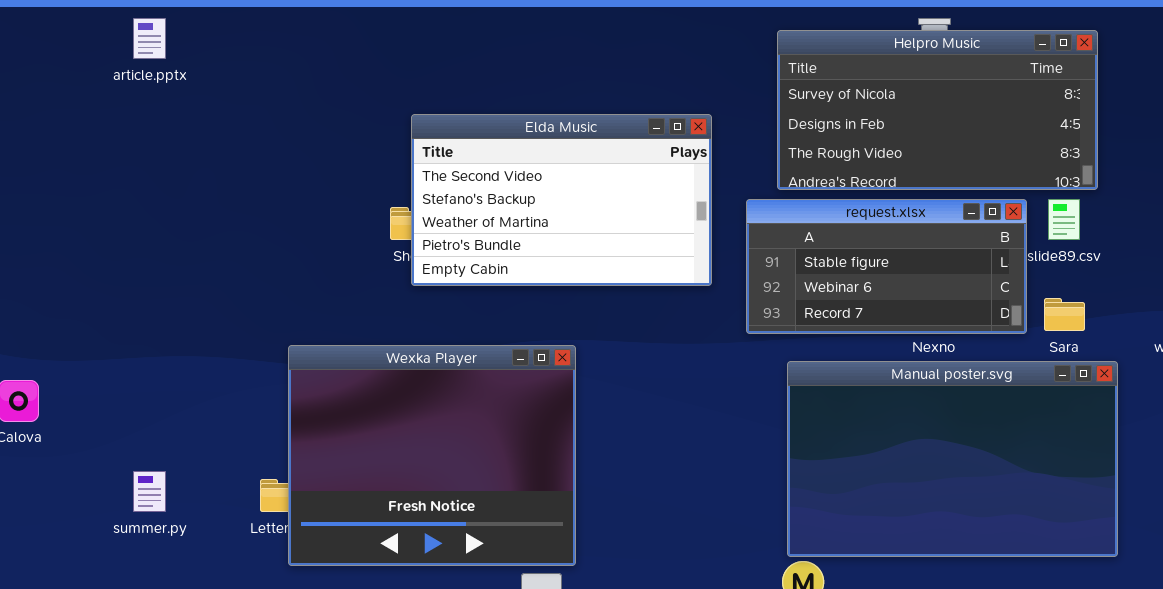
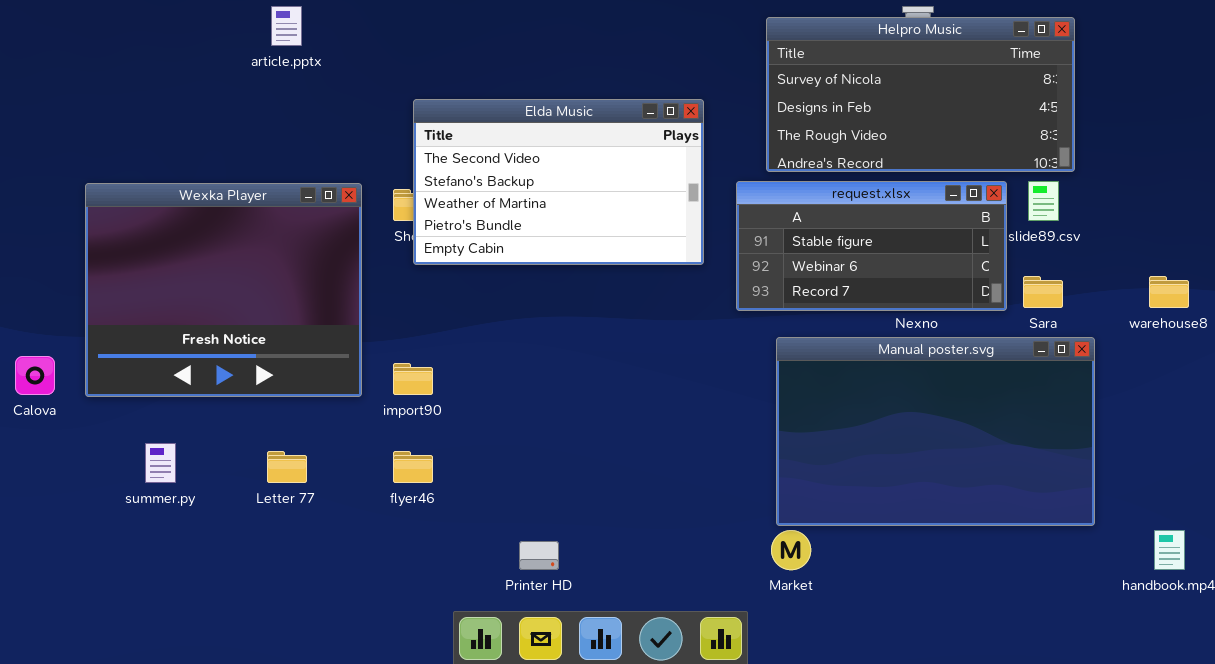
article.pptx: [133,18,166,59] -> [271,6,302,46], moved
Wexka Player: [288,345,576,566] -> [85,183,362,397], moved

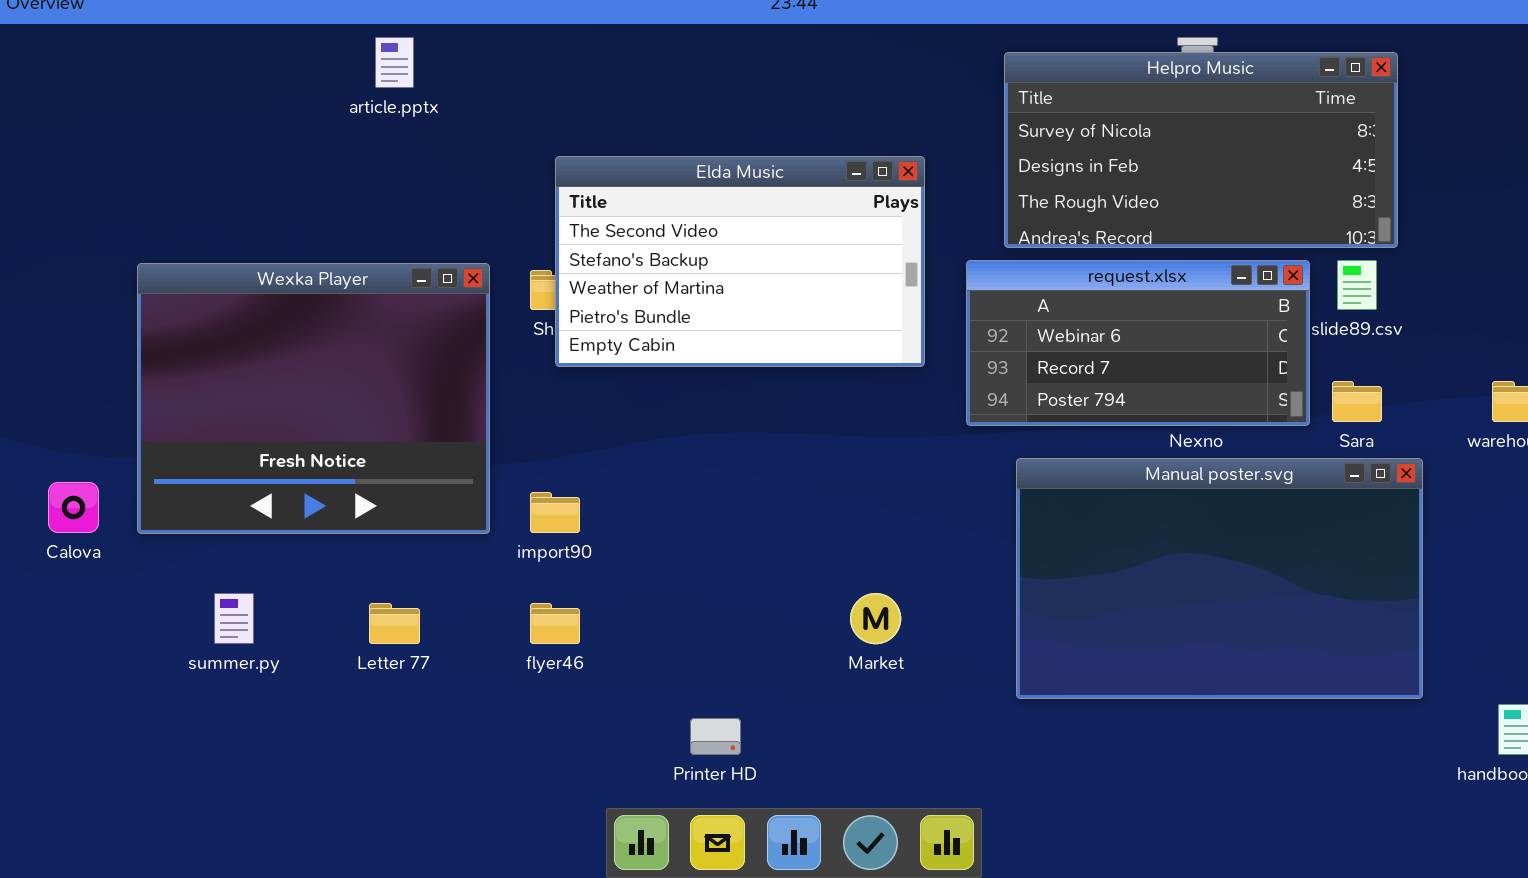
request.xlsx: [736,181,1007,311] -> [966,260,1310,426], scrolled down 1 row
Market: [771,530,811,570] -> [850,593,901,644], moved

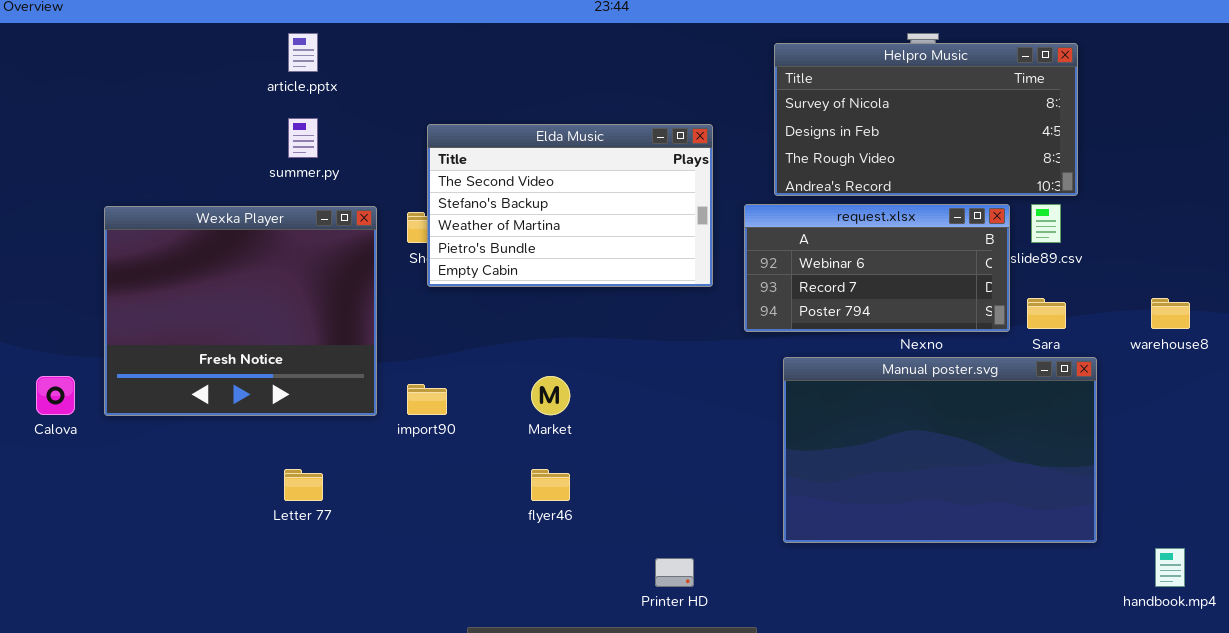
summer.py: [214,593,254,644] -> [288,118,318,158], moved
Market: [850,593,901,644] -> [531,376,570,415], moved
flyer46: [530,603,580,644] -> [531,469,570,501], moved
Printer HD: [690,718,741,755] -> [655,558,694,587], moved

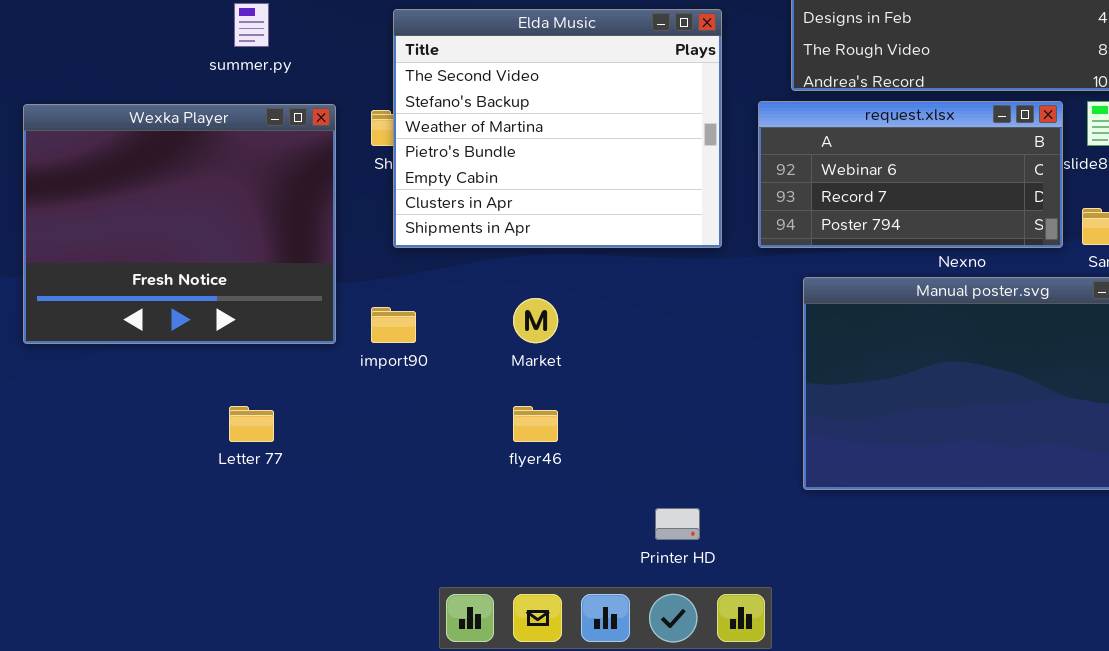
Elda Music: [427,124,713,287] -> [393,9,722,248], resized

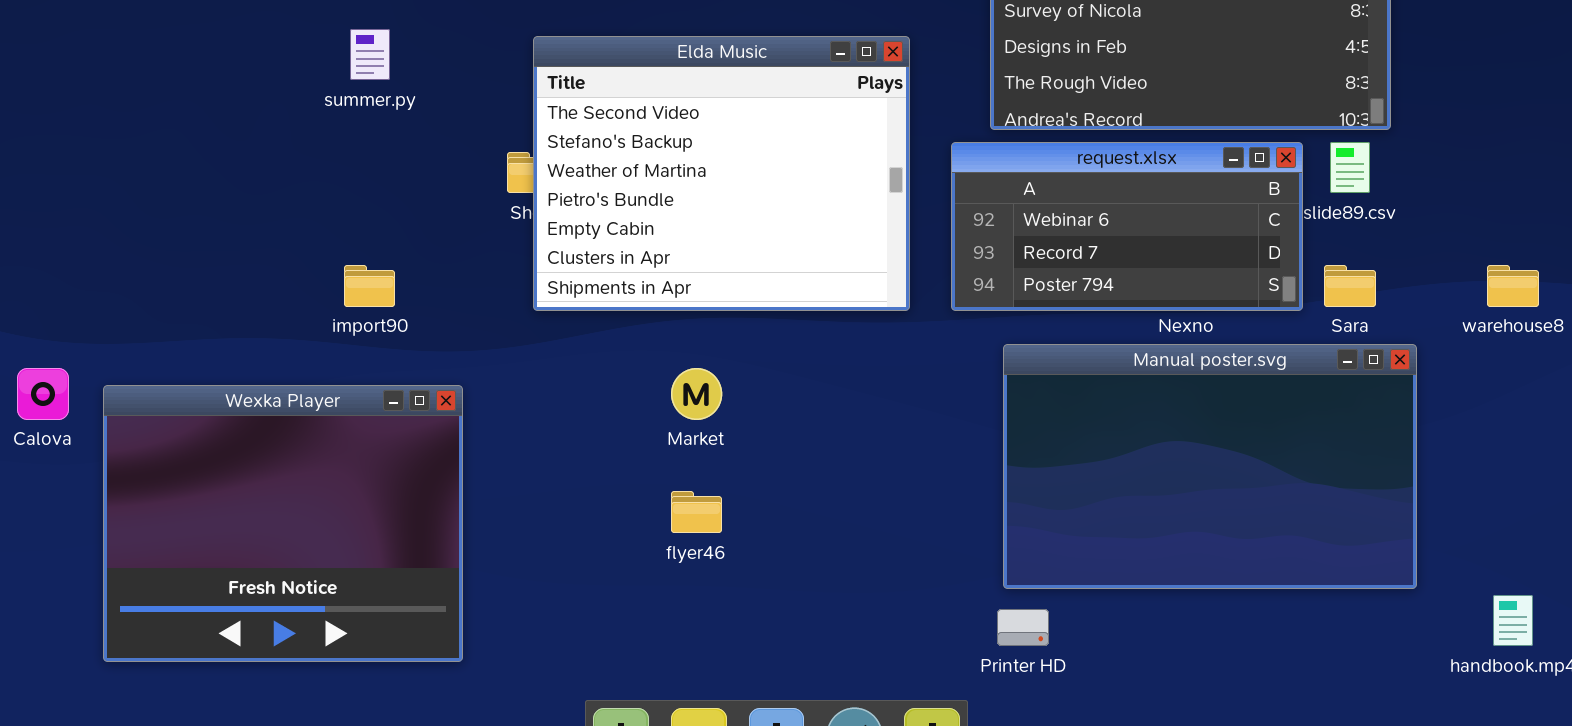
Wexka Player: [23,104,336,344] -> [103,385,463,662], moved
import90: [371,307,416,343] -> [344,265,395,307], moved
Printer HD: [655,508,700,540] -> [997,609,1049,646], moved

